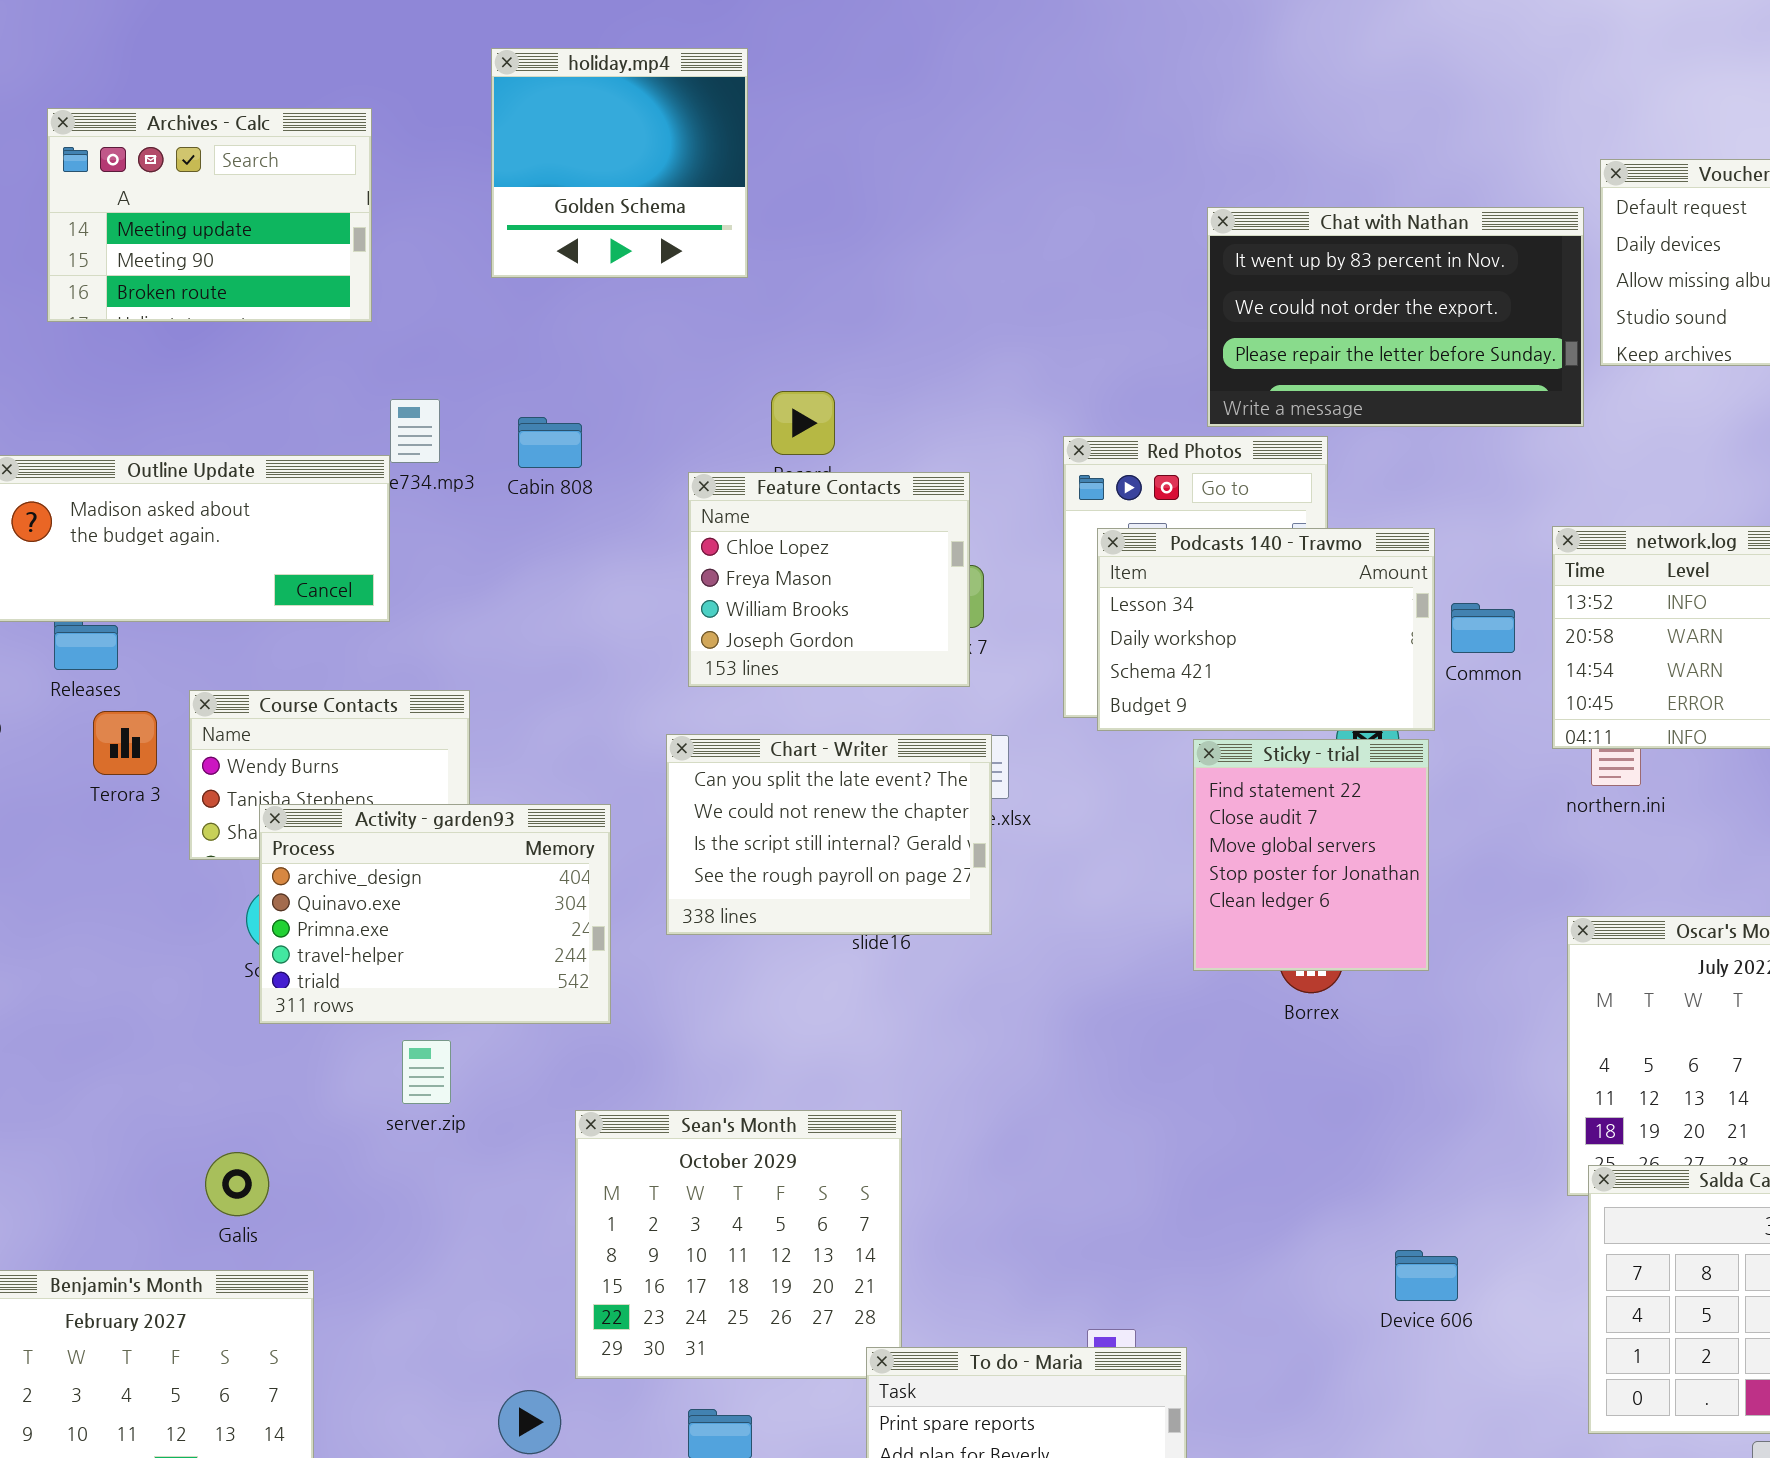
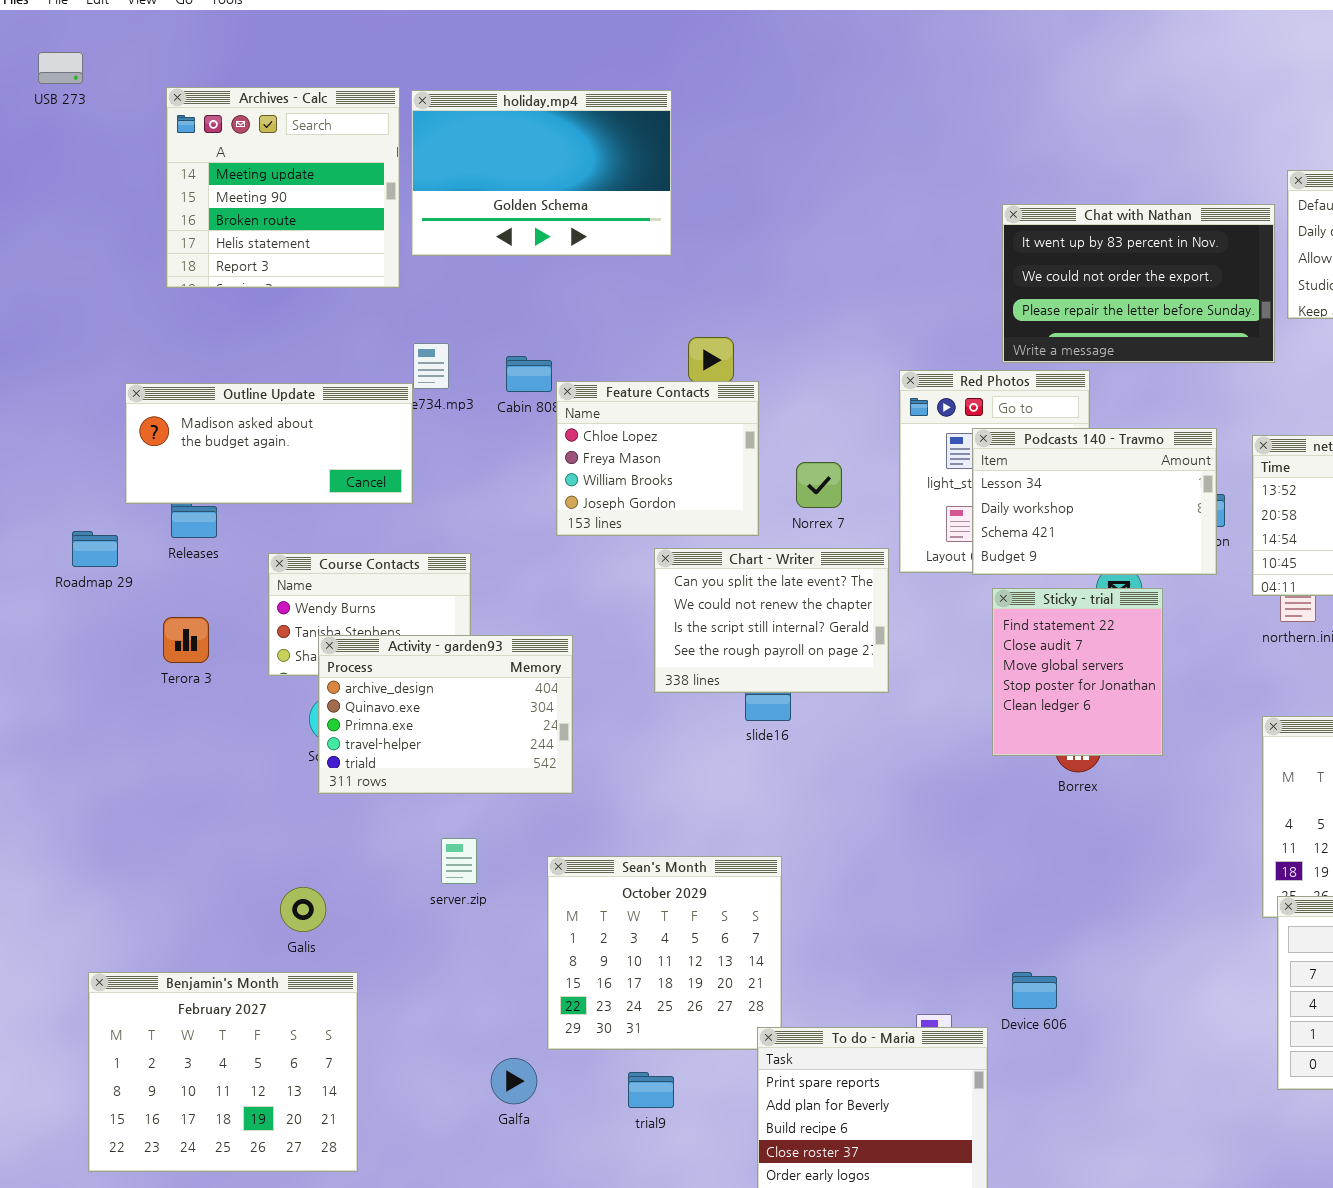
holiday.mp4: [491,48,748,278] -> [411,90,672,256], resized
Archives - Calc: [47,108,372,322] -> [166,87,400,288], resized
Feature Contacts: [688,472,970,687] -> [556,381,759,536], moved
Podcasts 140 - Travmo: [1097,528,1435,731] -> [972,428,1217,575], moved
Terora 3: [93,711,157,775] -> [163,617,209,663], moved
Chart - Writer: [666,734,992,935] -> [654,548,889,693], moved
server.zip: [402,1040,451,1104] -> [441,838,477,884], moved
Device 606: [1395,1250,1458,1301] -> [1012,972,1057,1009], moved

